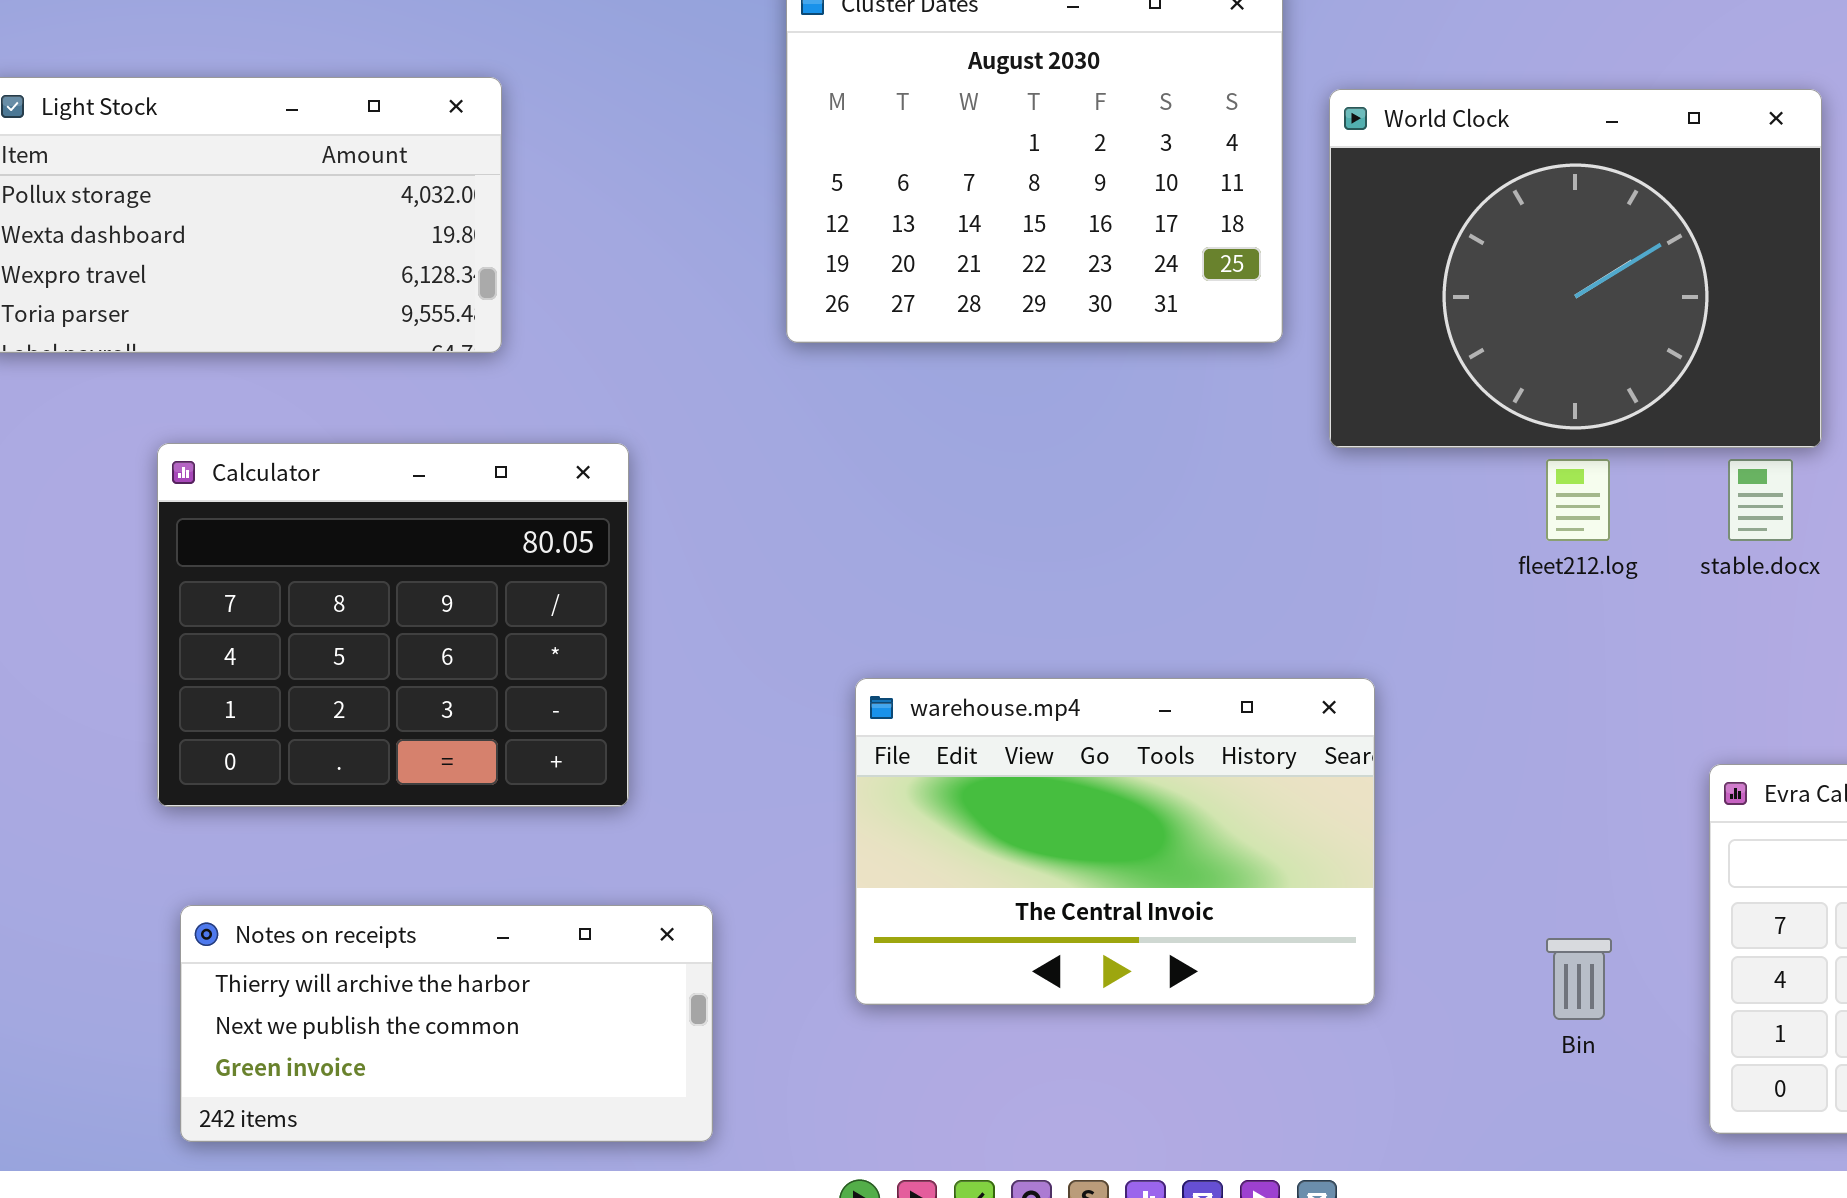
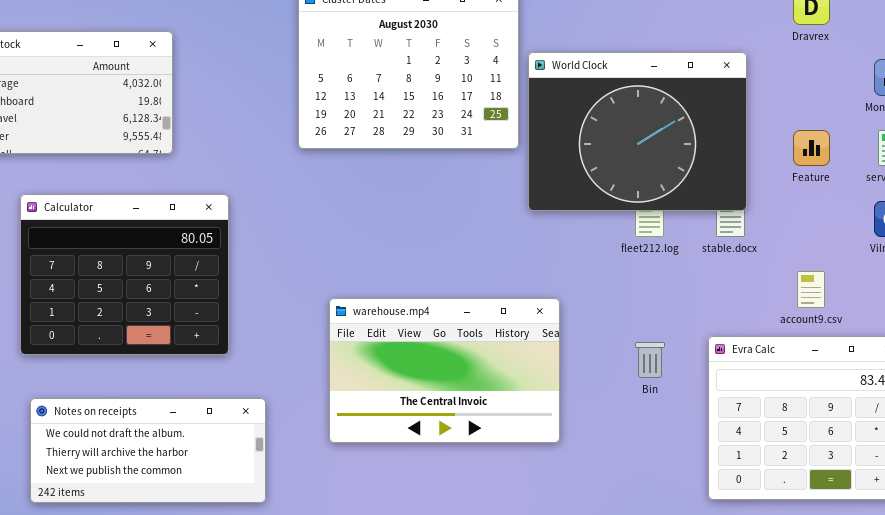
World Clock: [1329,89,1822,448] -> [528,52,747,211], moved
Notes on receipts: [180,905,713,1142] -> [30,398,266,503], scrolled up 1 row
Bin: [1546,938,1612,1020] -> [635,342,665,378], moved

